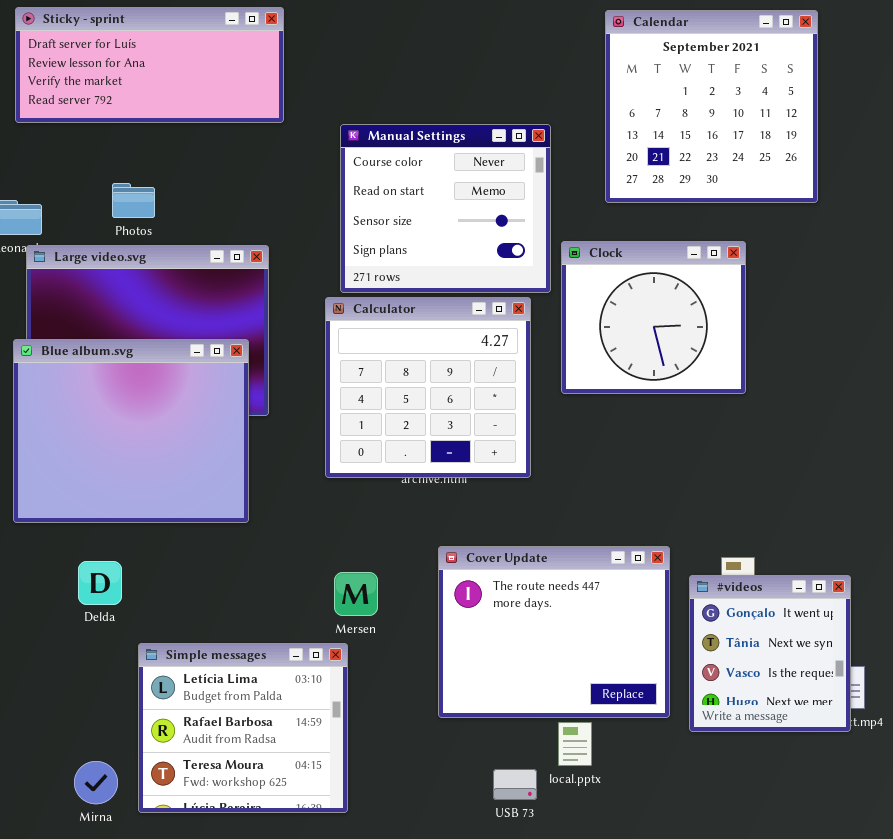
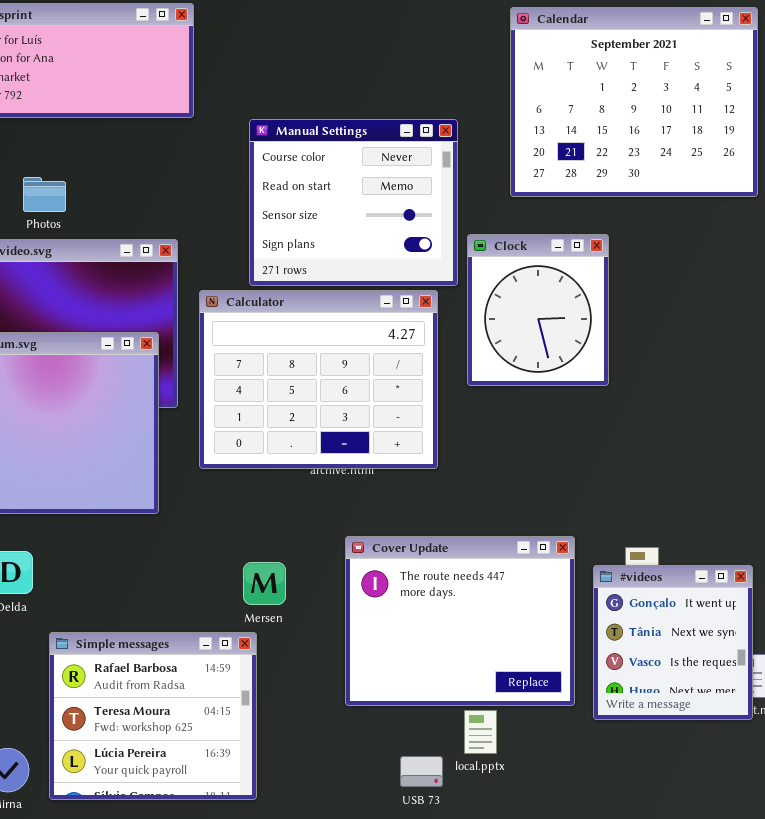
Calendar: [605,10,818,203] -> [510,7,758,197], resized
Clock: [561,241,746,394] -> [467,234,609,386], resized
Calculator: [325,297,531,478] -> [199,290,438,469], resized
Simple messages: [138,643,348,813] -> [49,632,257,800], scrolled down 1 row

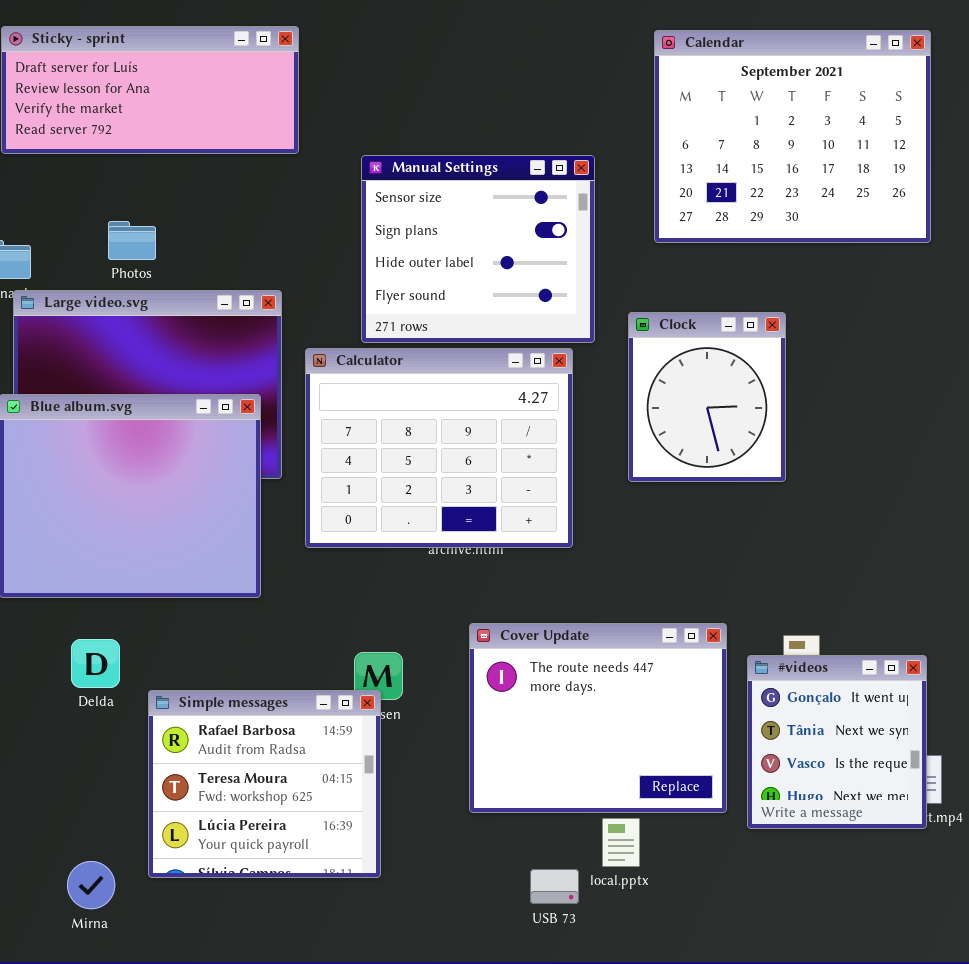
Manual Settings: [249,119,458,286] -> [361,155,595,343], scrolled down 2 rows
Clock: [467,234,609,386] -> [628,312,786,482], moved
Simple messages: [49,632,257,800] -> [148,690,381,878], moved

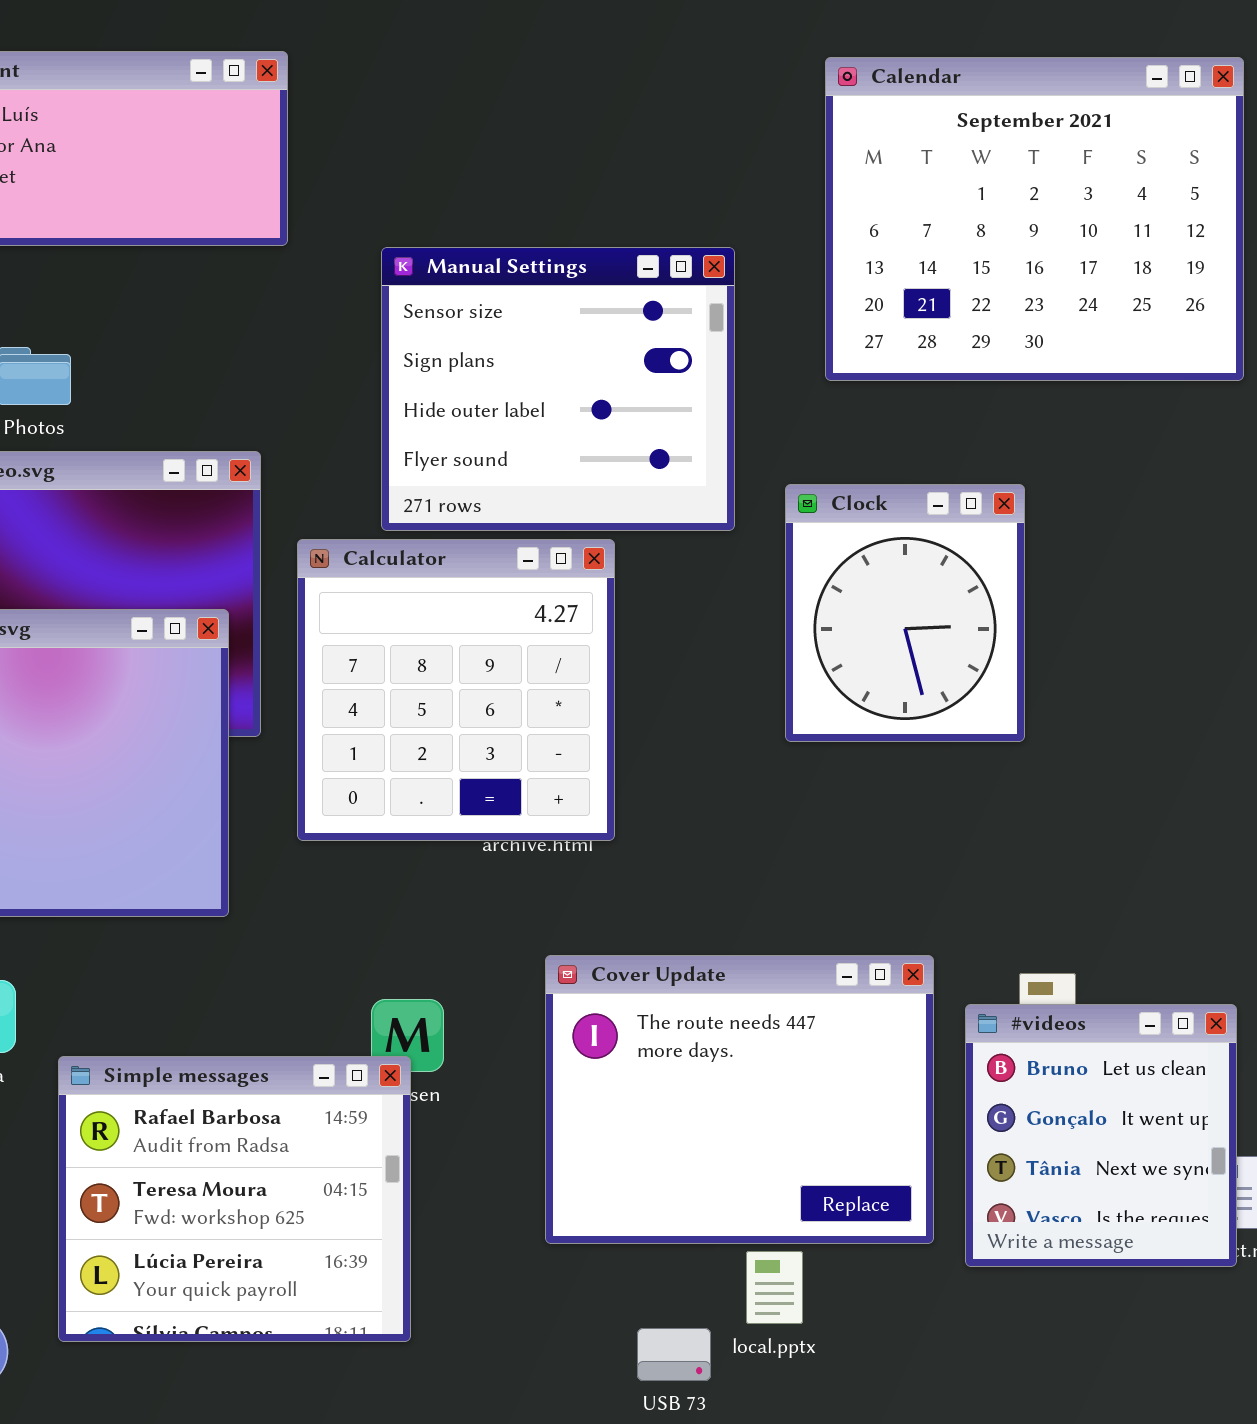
Calculator: [305,348,573,548] -> [297,539,615,841], resized
#videos: [747,655,927,829] -> [965,1004,1237,1267], scrolled up 1 row

